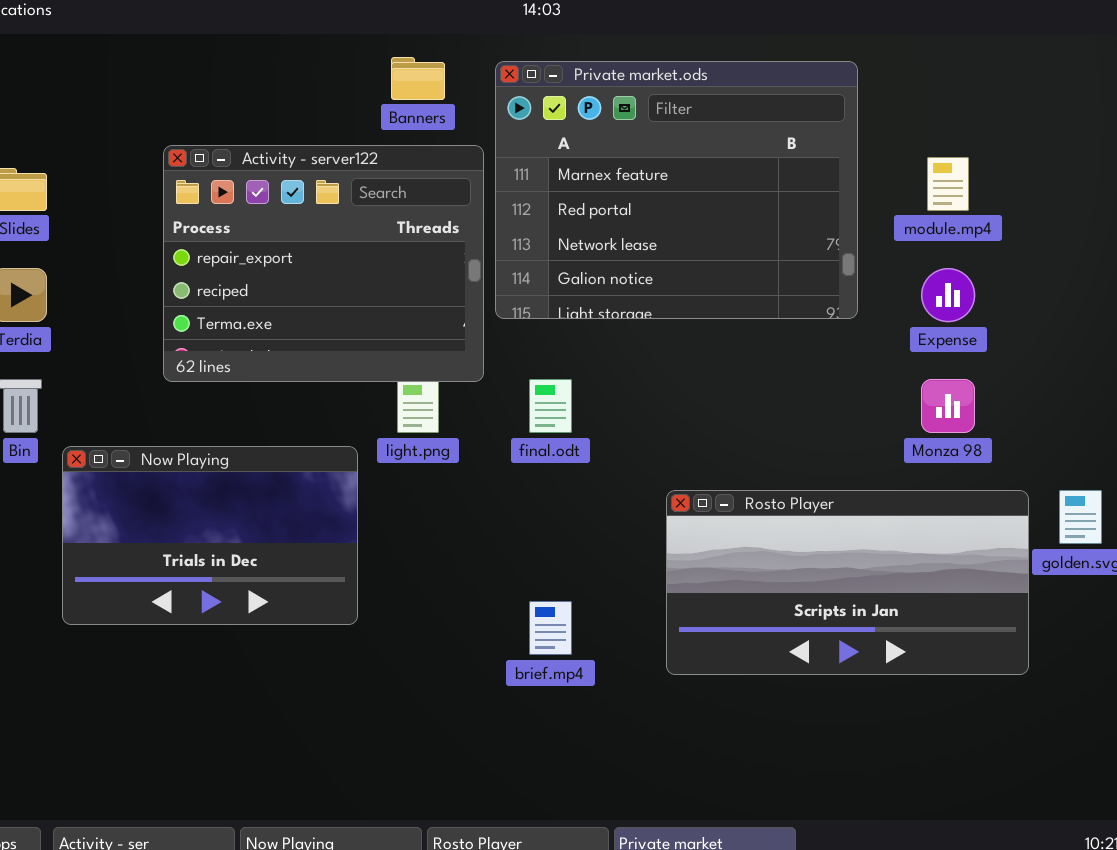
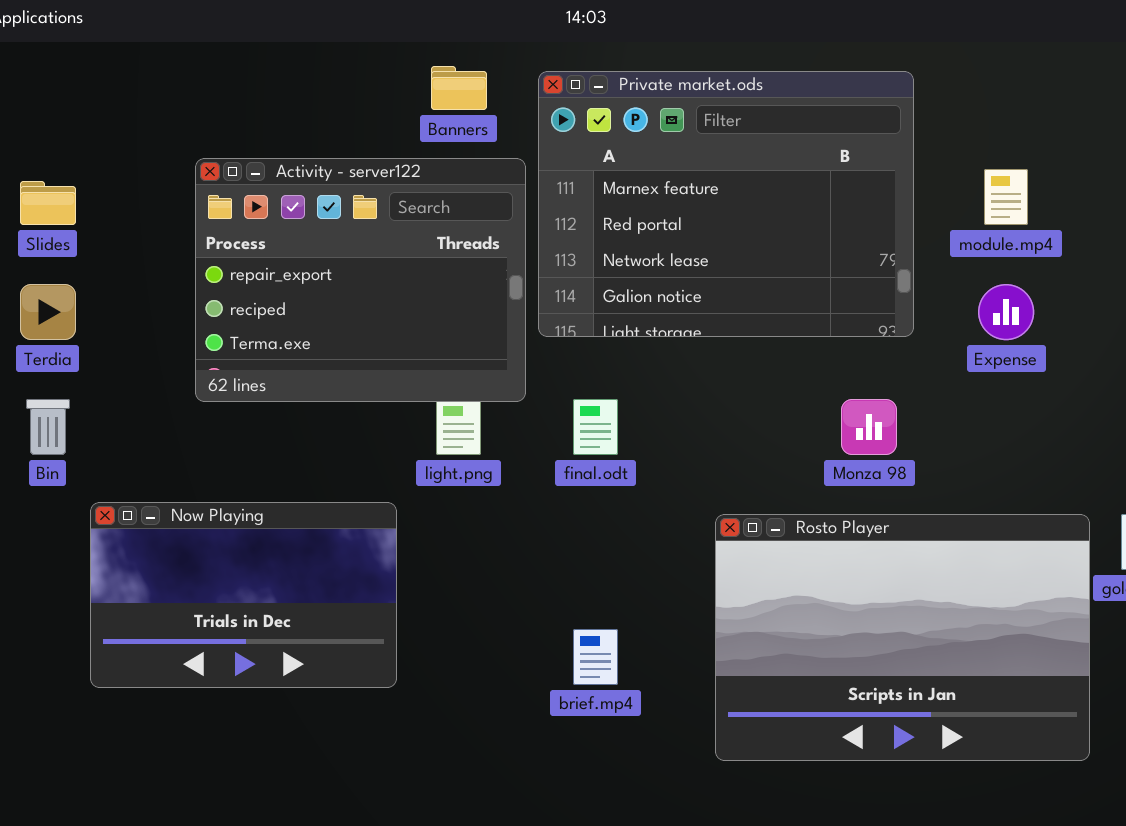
Monza 98: [921,379,975,433] -> [841,399,897,455], moved
Now Playing: [62,446,358,625] -> [90,502,397,688], moved
Rosto Player: [666,490,1029,675] -> [715,514,1090,761], resized

